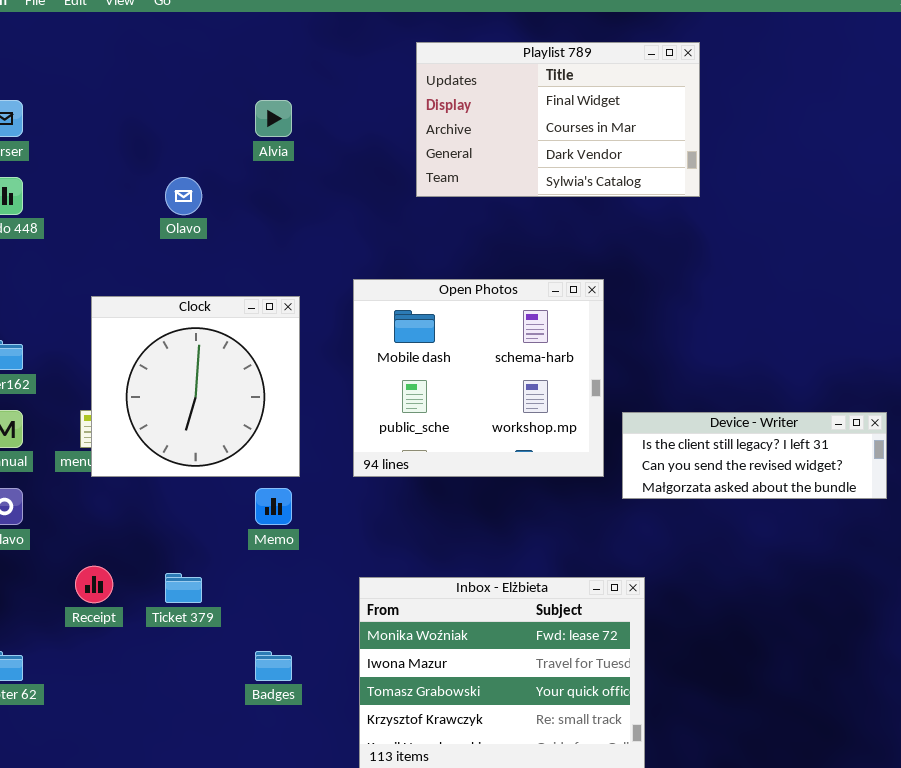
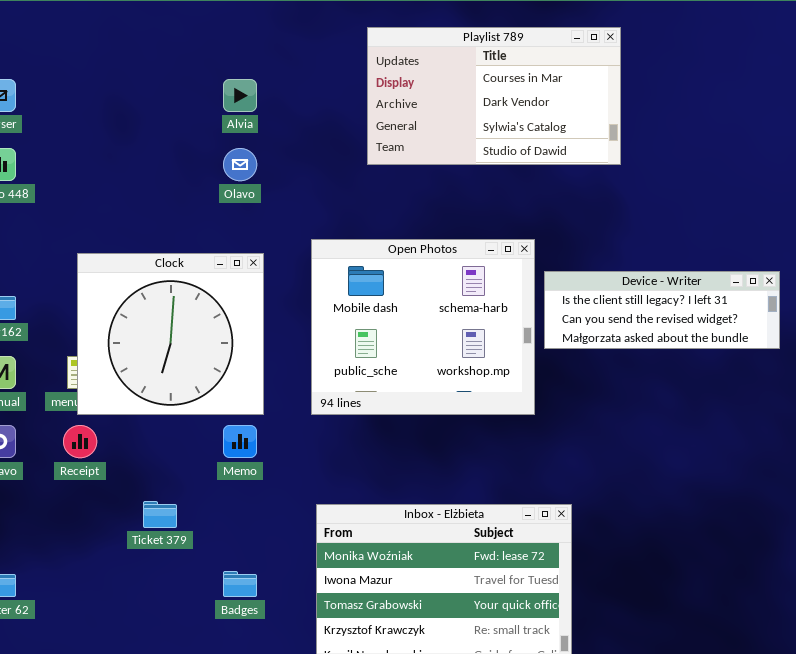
Playlist 789: [416,42,700,197] -> [367,27,621,165], scrolled down 1 row
Olavo: [165,177,202,215] -> [223,148,257,181], moved
Device - Writer: [622,412,887,499] -> [544,271,780,349], moved
Receipt: [75,566,113,603] -> [63,425,97,458], moved

